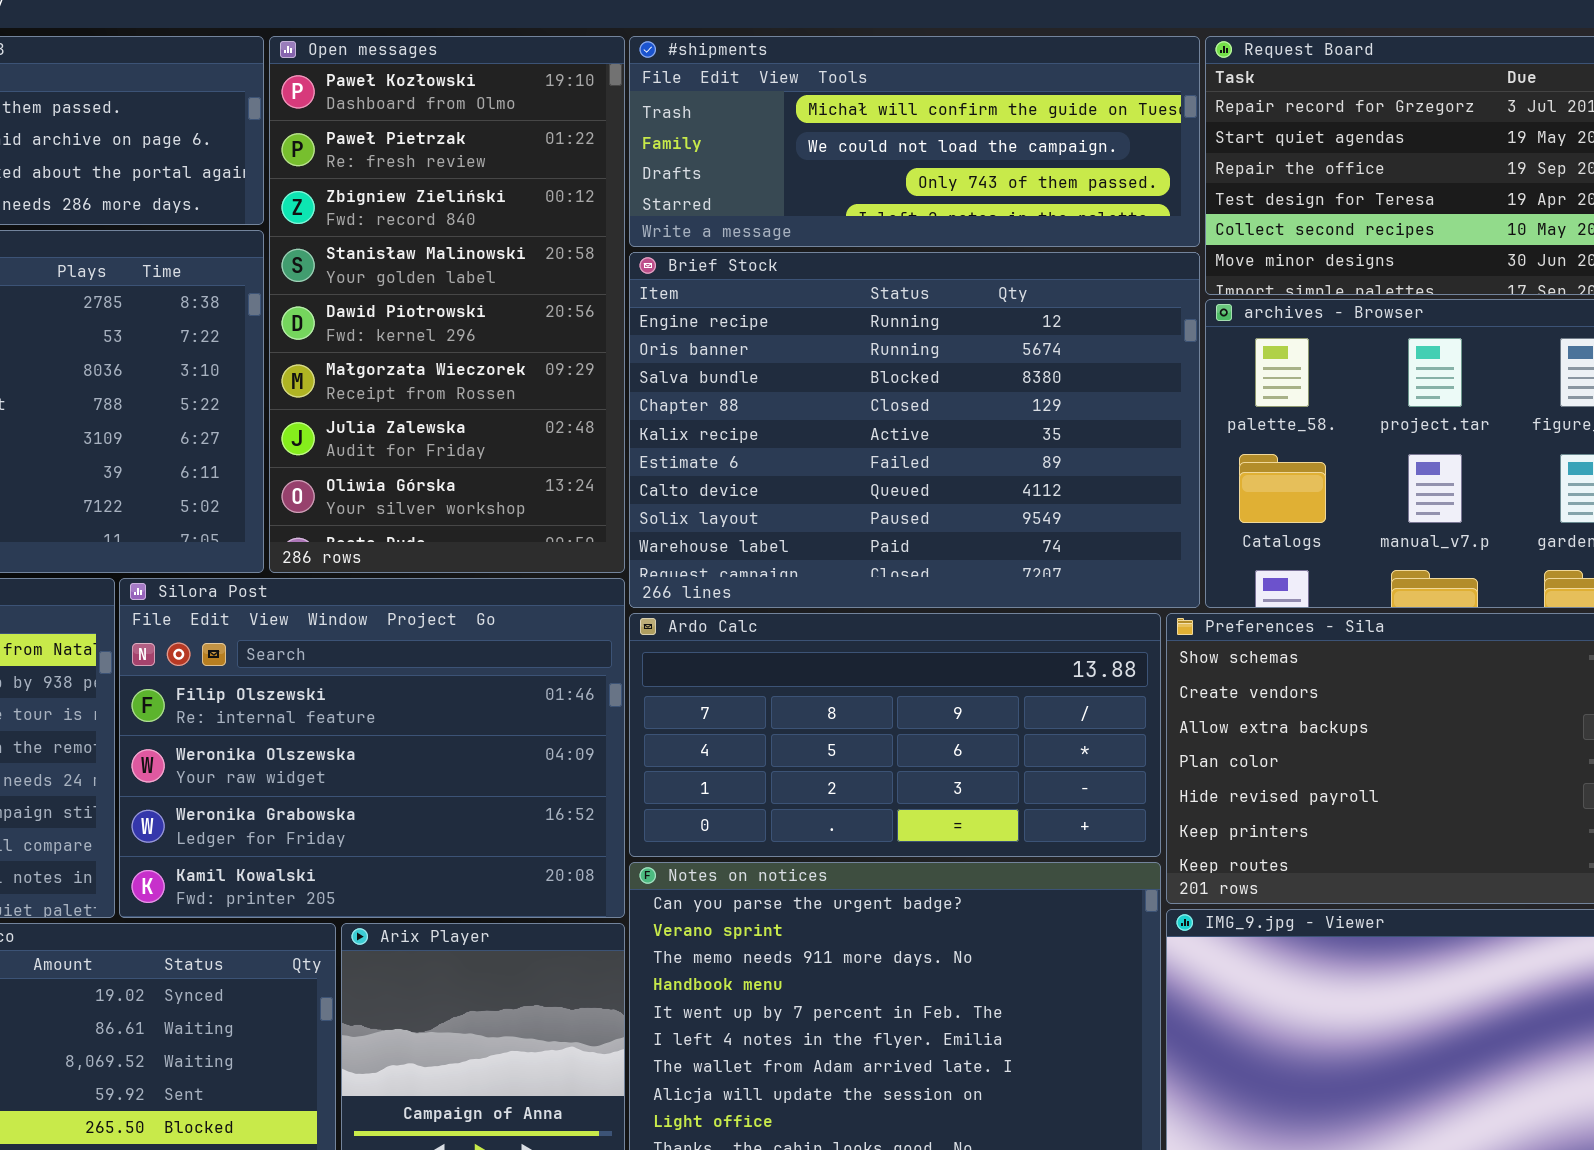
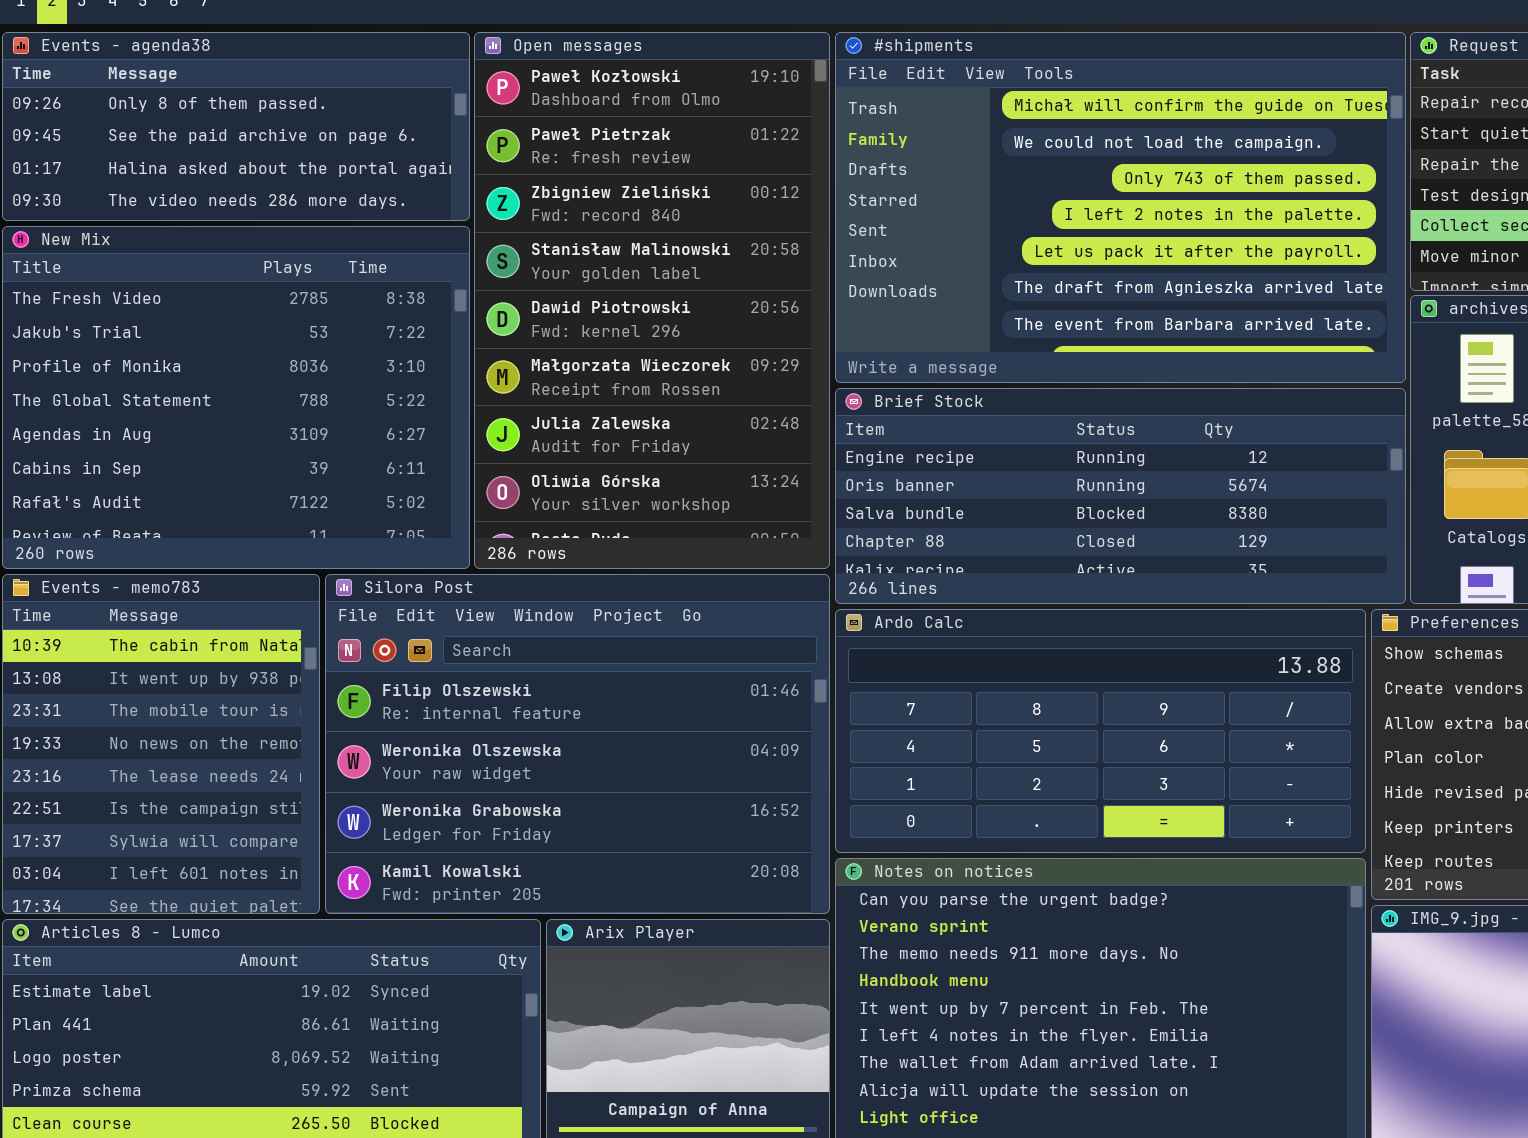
#shipments: [629,36,1200,247] -> [835,32,1406,383], resized
Brief Stock: [629,252,1200,608] -> [835,388,1406,604], resized

